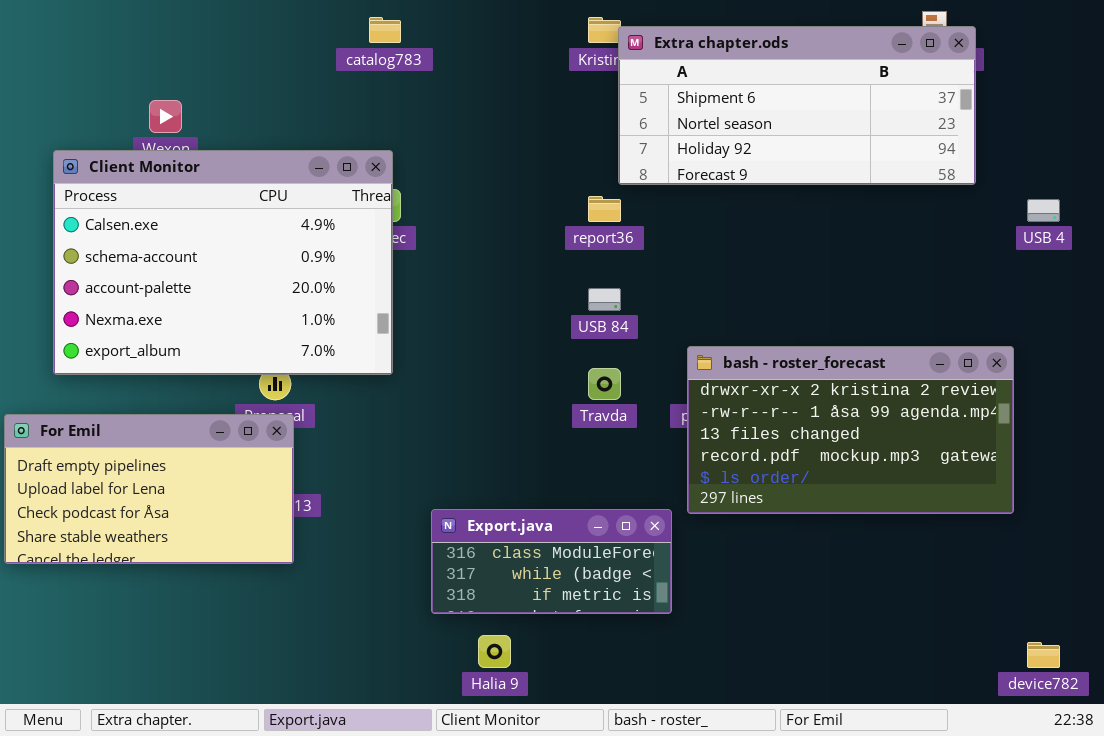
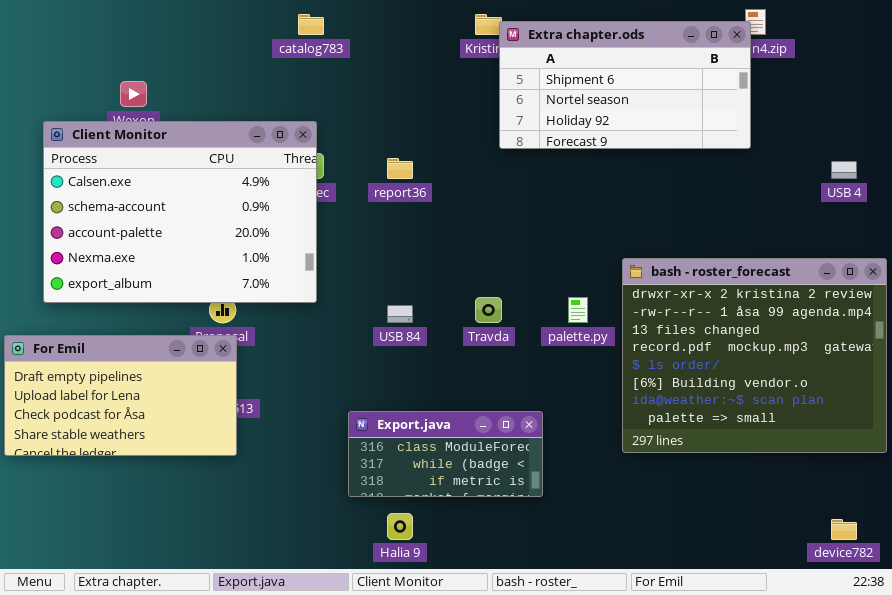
Extra chapter.ods: [618,26,976,185] -> [499,21,751,149], resized
report36: [588,196,621,222] -> [387,158,413,179], moved
USB 84: [588,288,621,311] -> [387,305,413,323], moved
bash - roster_forecast: [687,346,1014,514] -> [622,258,887,453], moved, resized

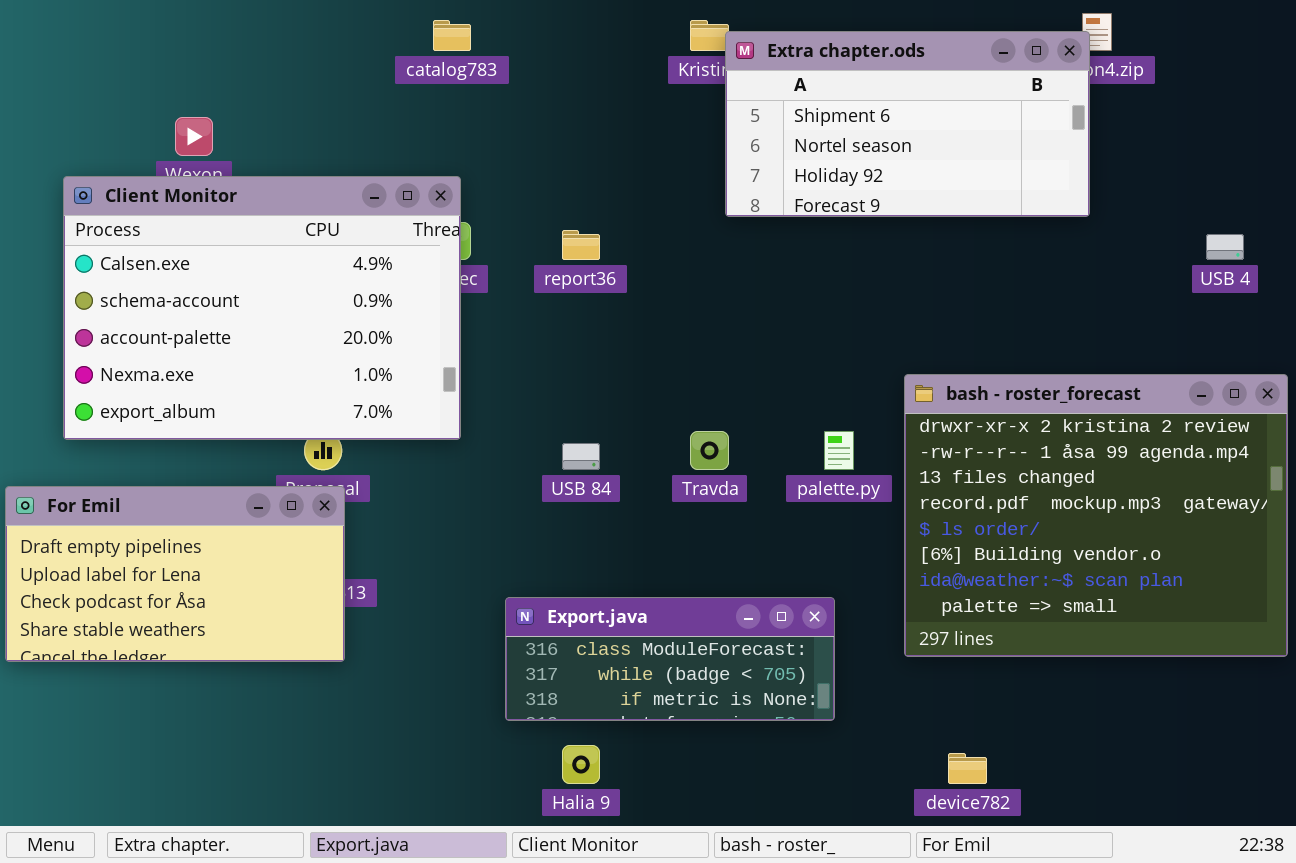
Export.java: [348,411,543,497] -> [505,597,835,721], resized
device782: [831,519,857,540] -> [948,753,987,784], moved

